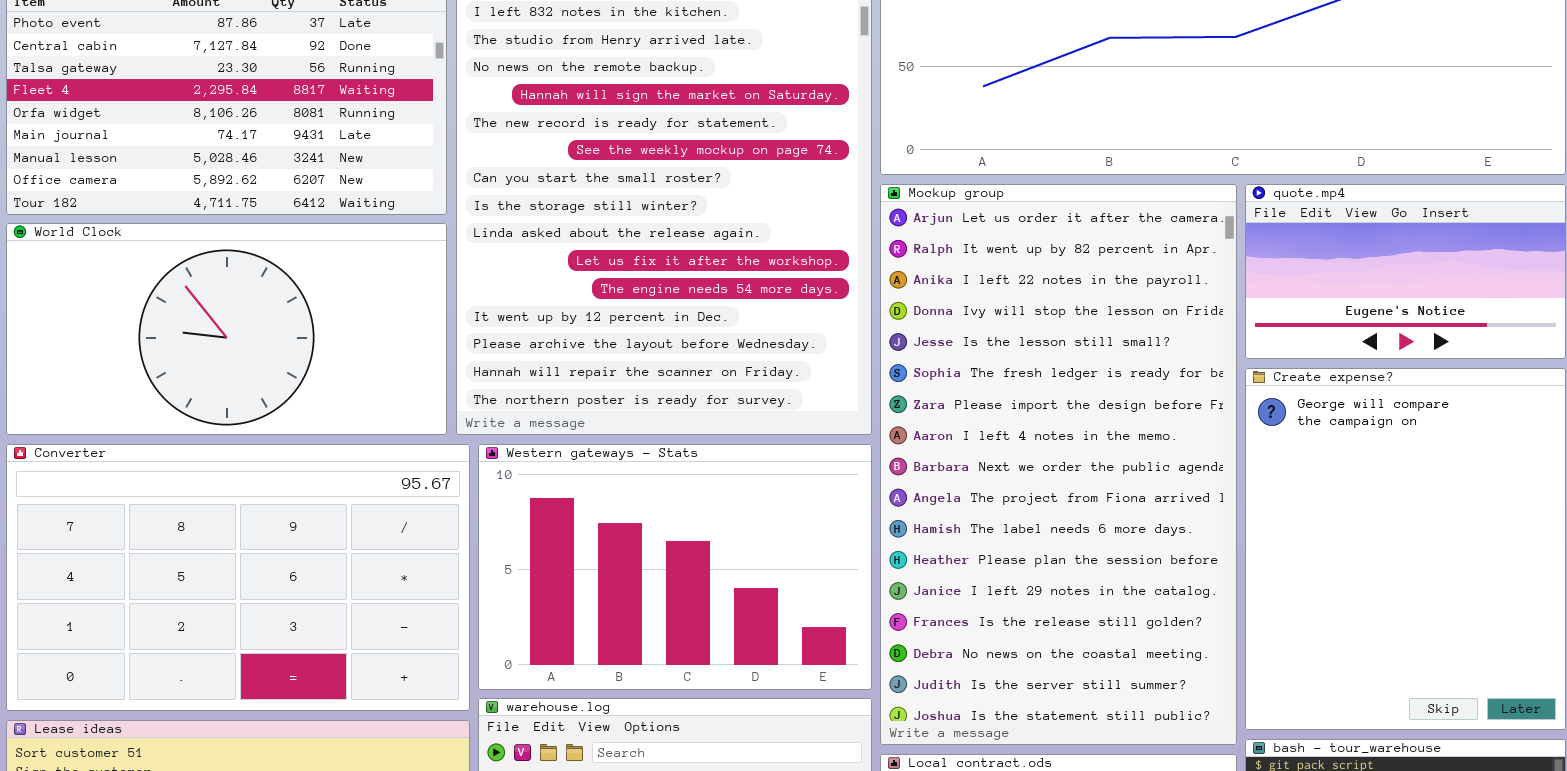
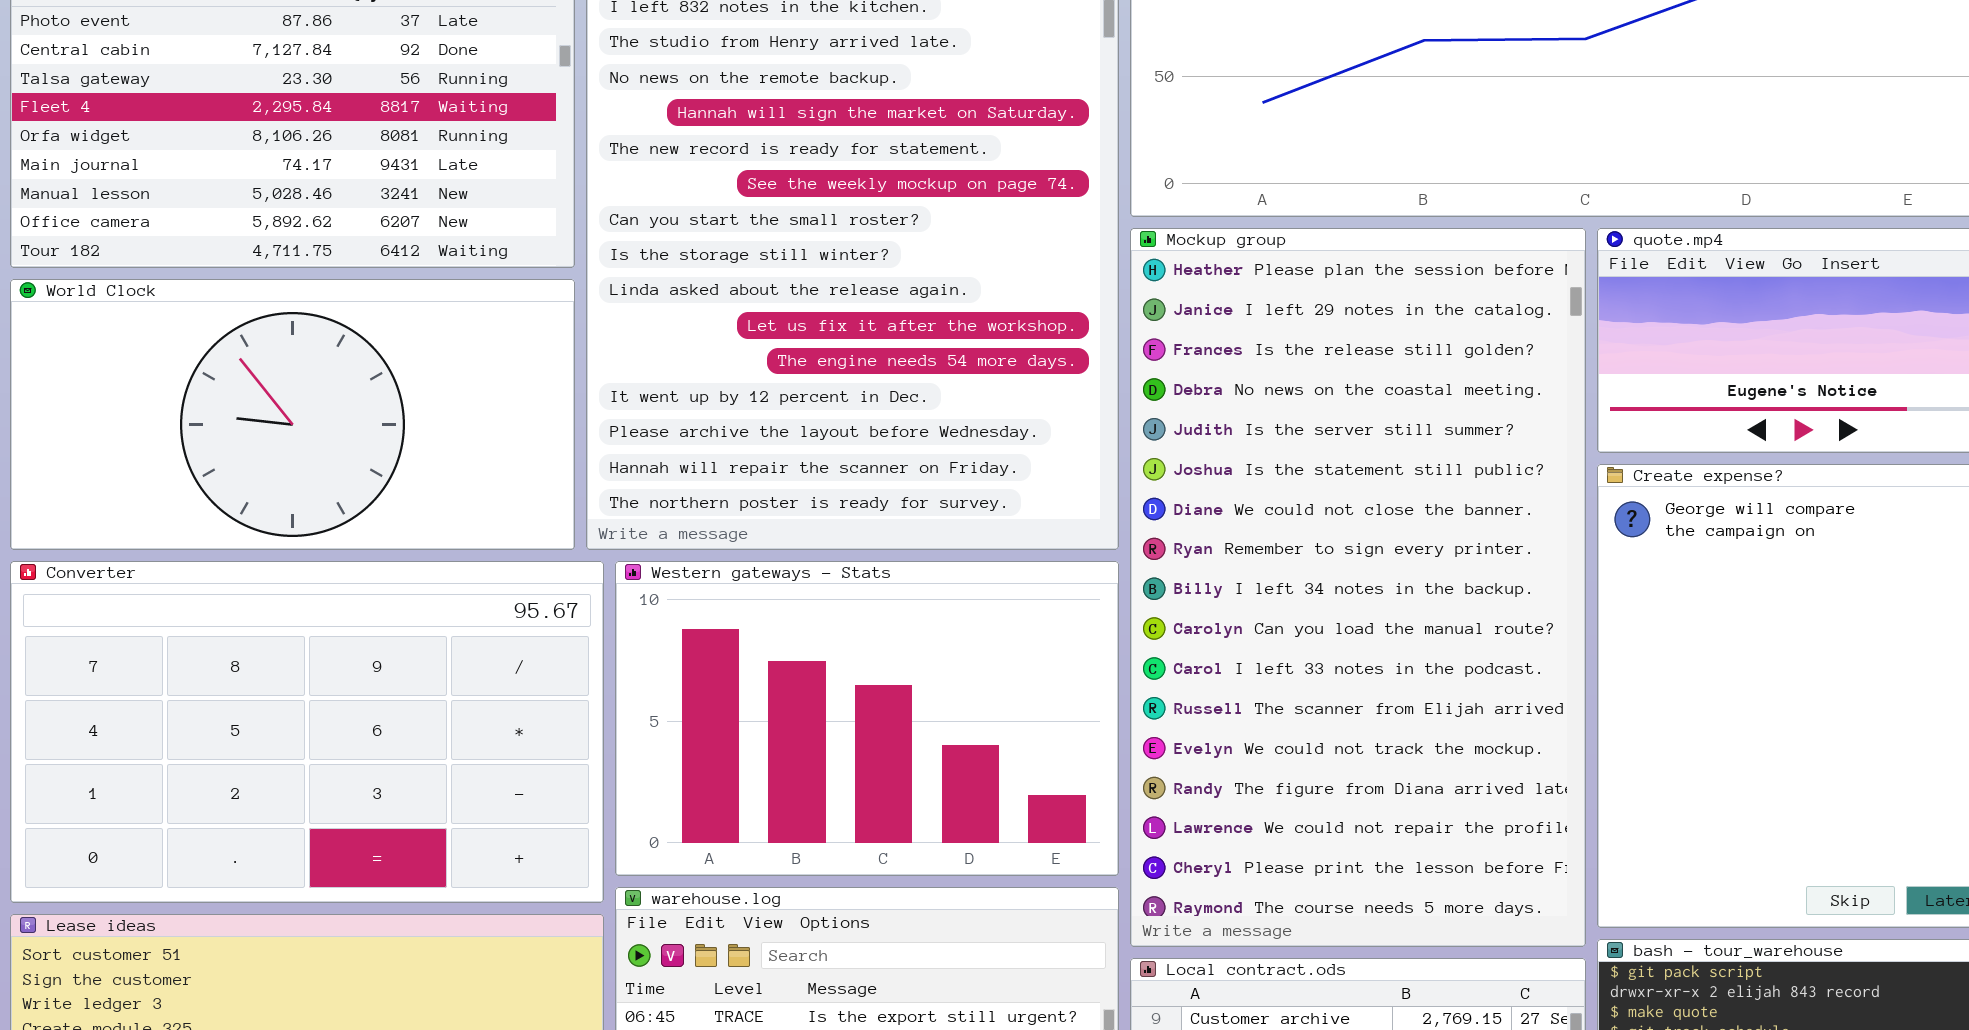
Mockup group: [880,184,1237,745] -> [1130,228,1586,947], scrolled down 11 rows

